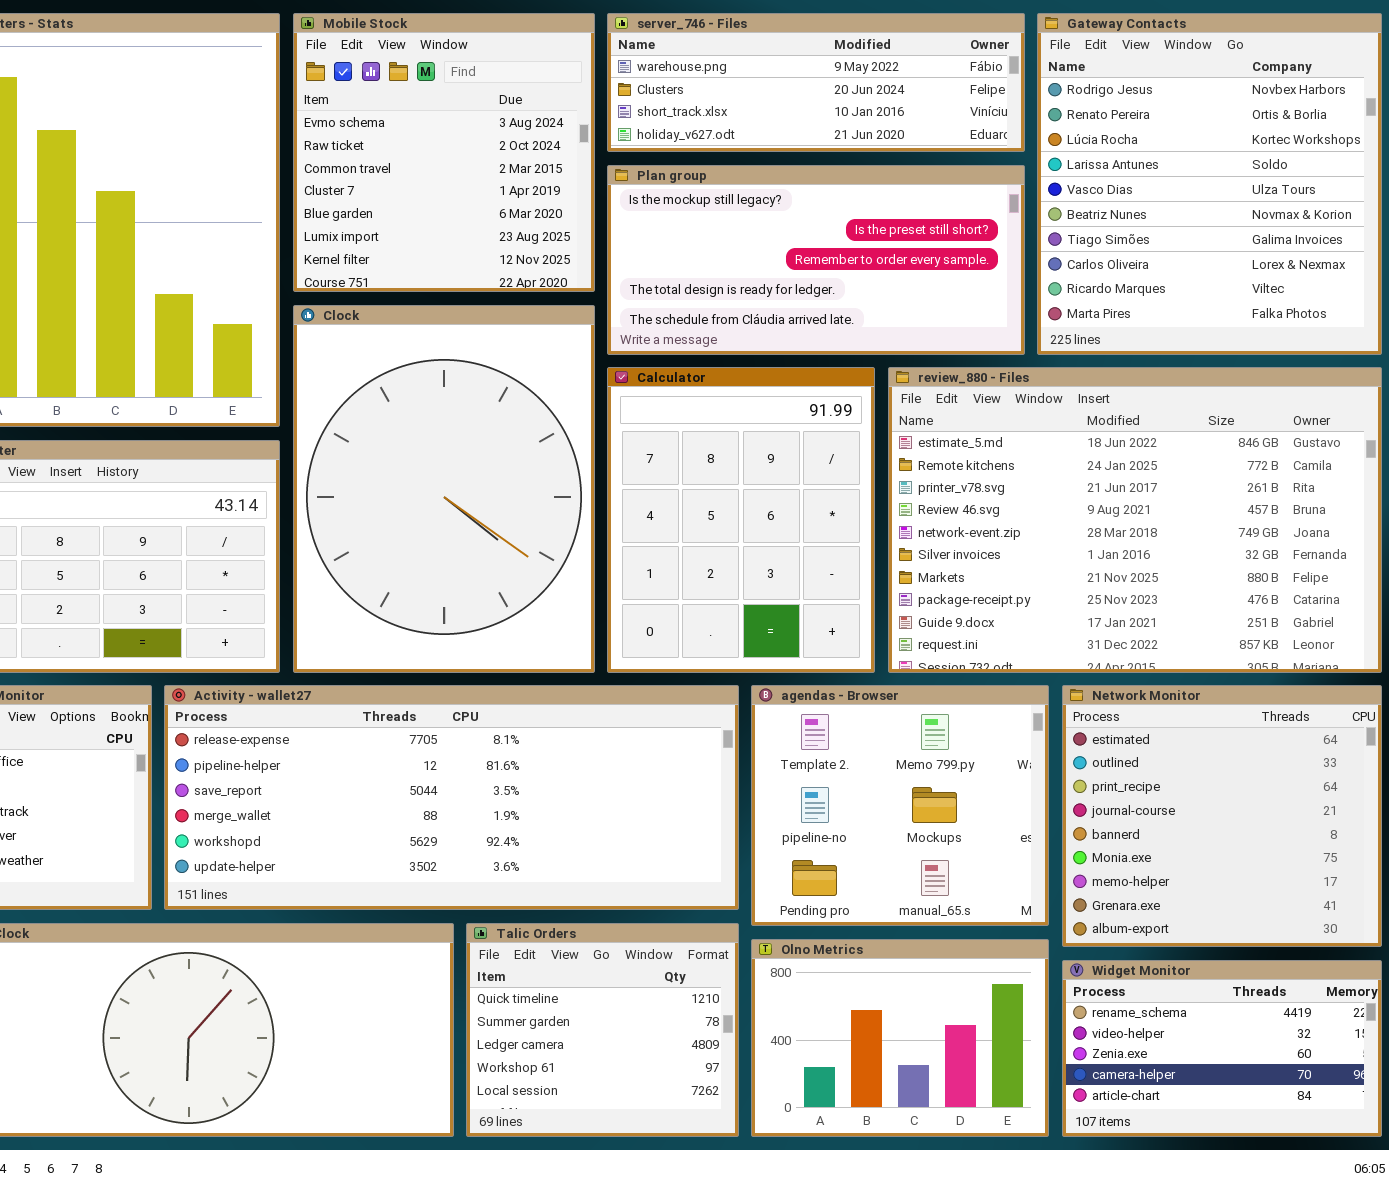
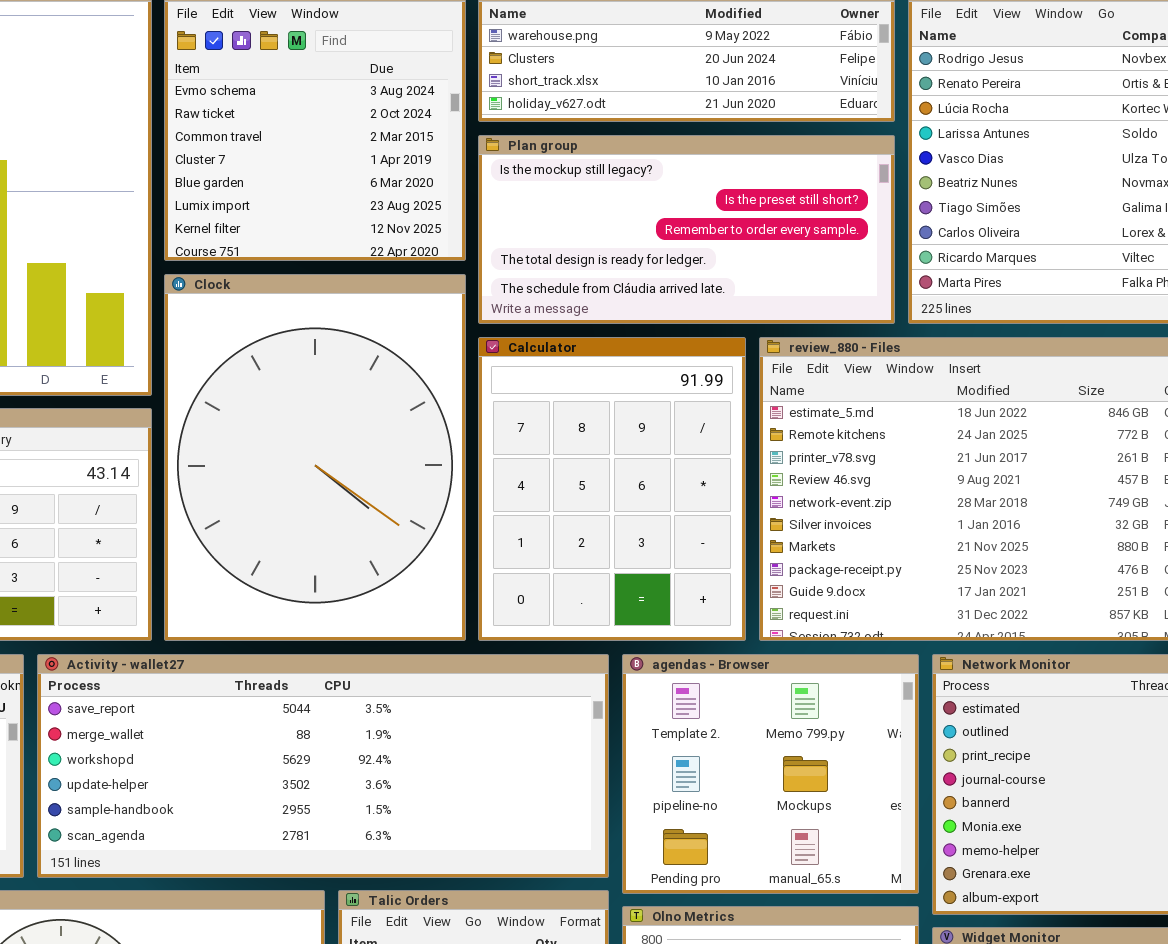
Activity - wallet27: [164,685,739,910] -> [37,654,609,878], scrolled down 2 rows

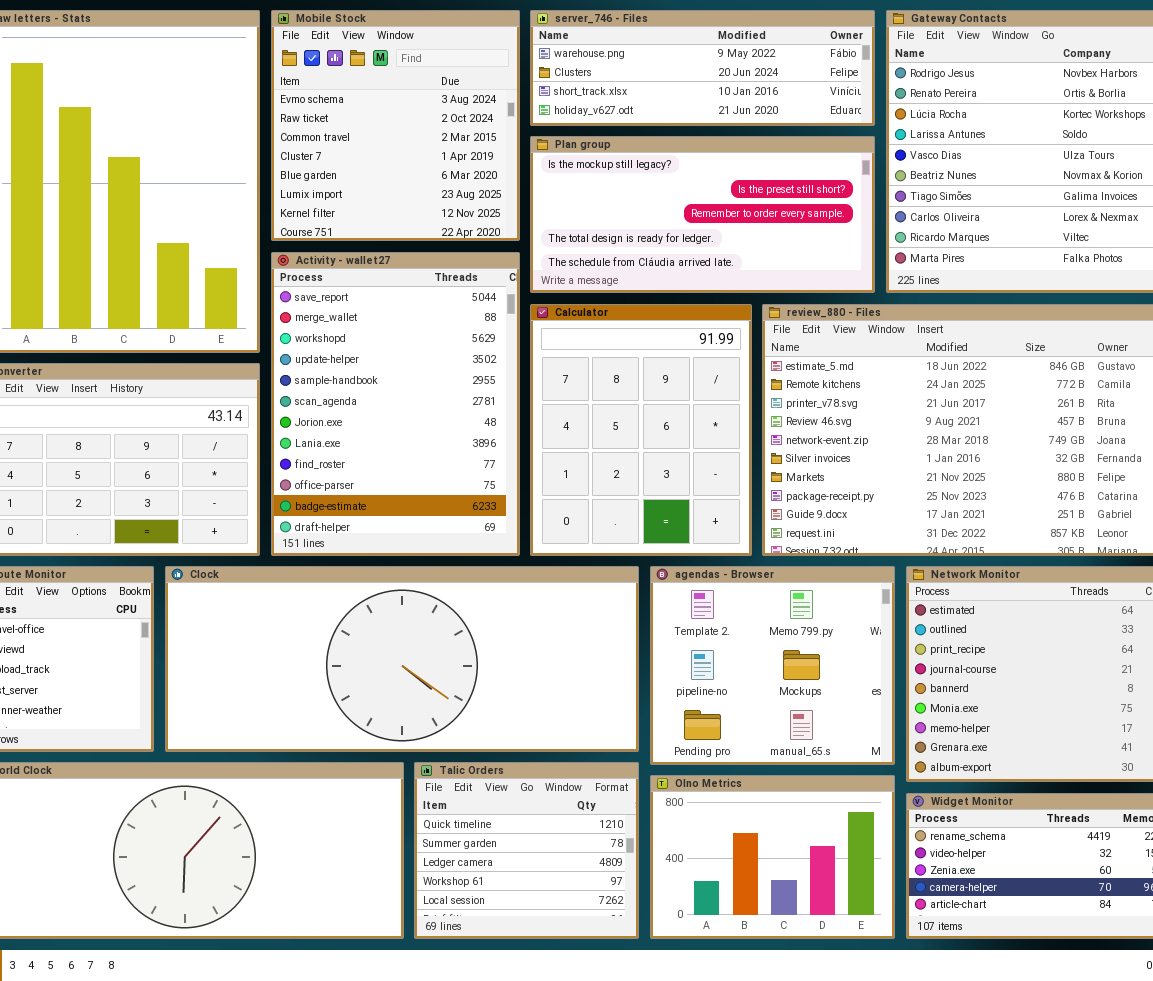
Clock: [164,274,466,641] -> [165,566,639,752], moved, resized
Activity - wallet27: [37,654,609,878] -> [271,252,520,556], moved, resized

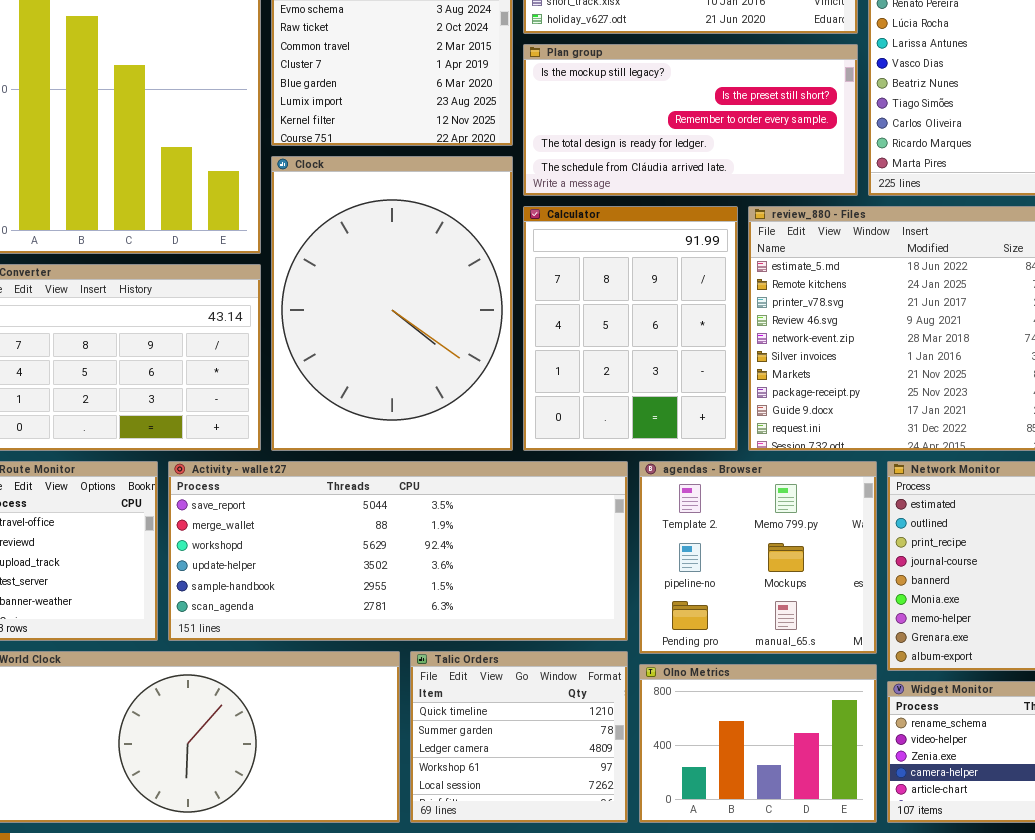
Activity - wallet27: [271,252,520,556] -> [168,461,628,641], moved, resized
Clock: [165,566,639,752] -> [271,156,513,451], moved, resized

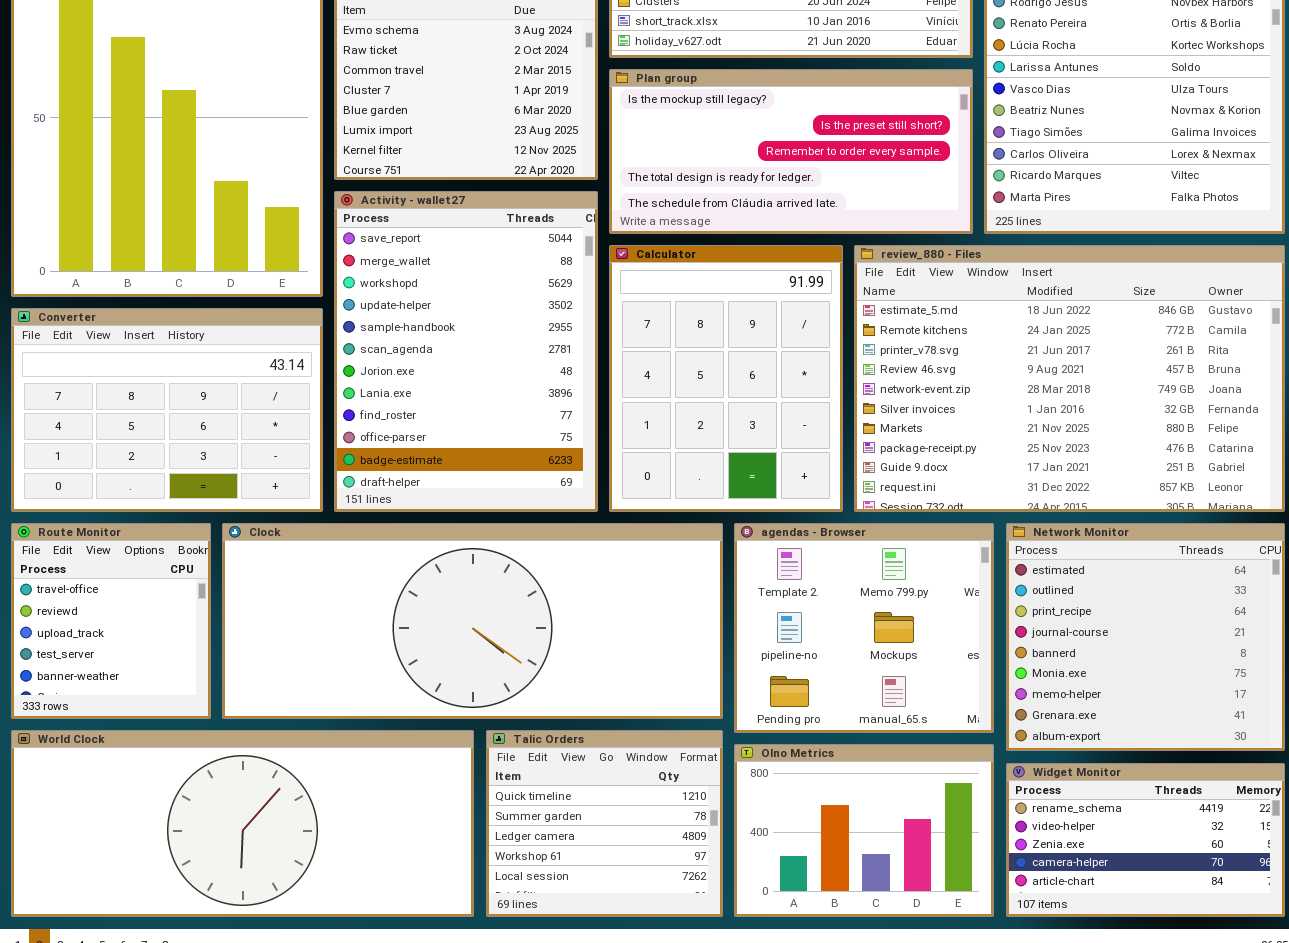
Clock: [271,156,513,451] -> [222,523,723,719], moved, resized
Activity - wallet27: [168,461,628,641] -> [334,191,598,512], moved, resized

